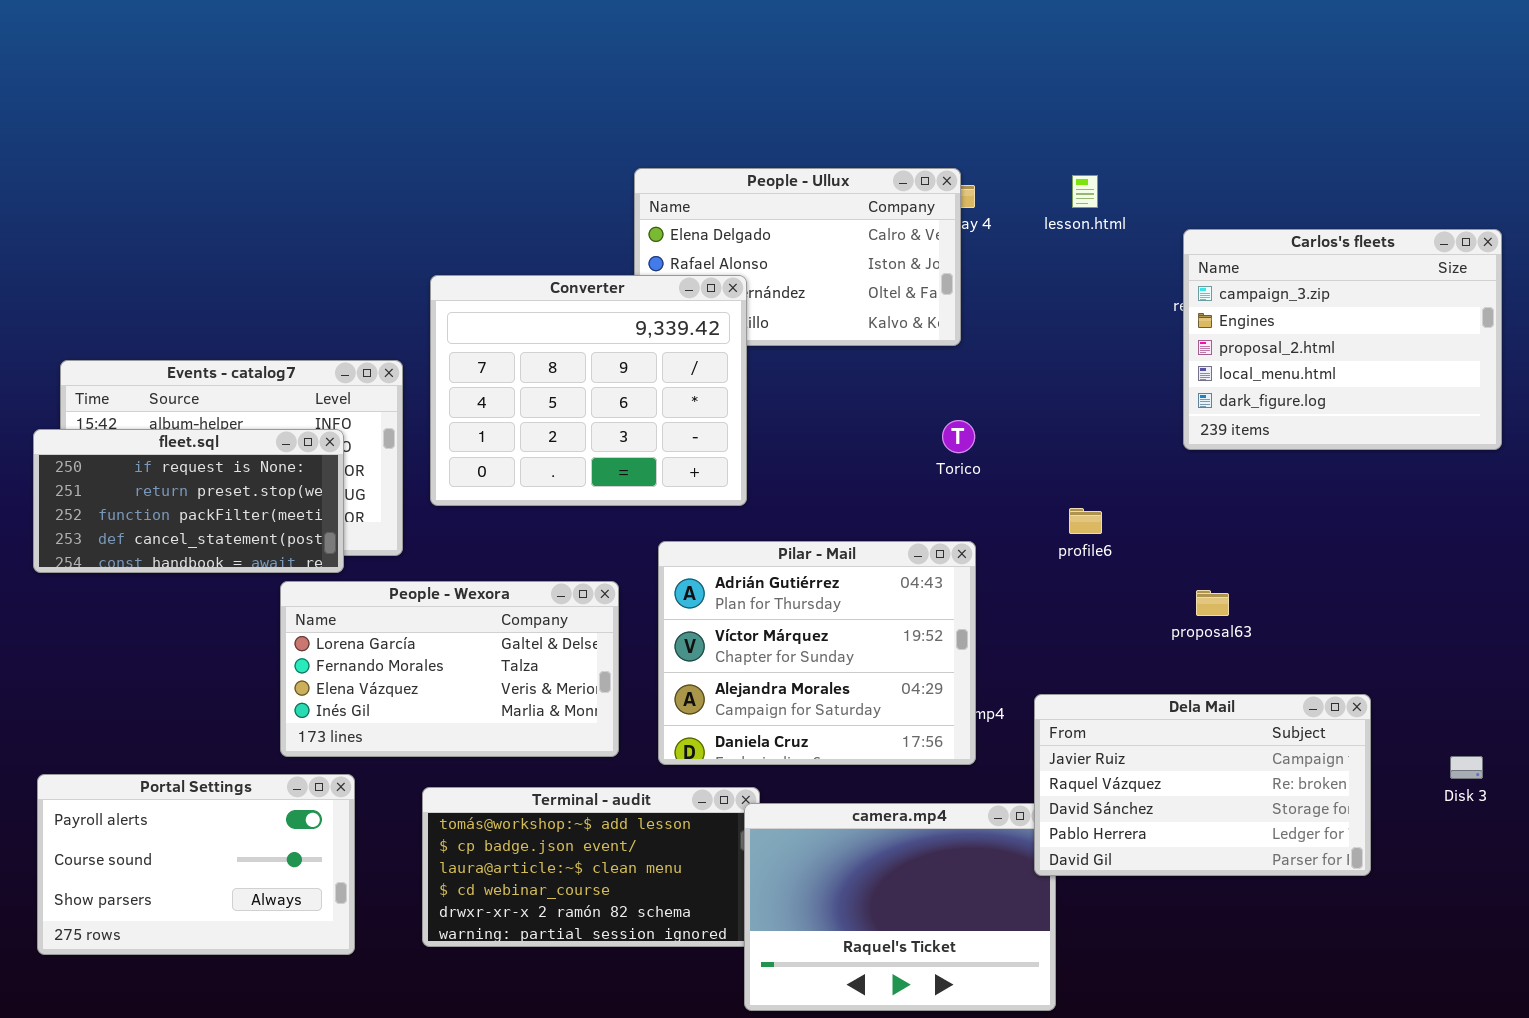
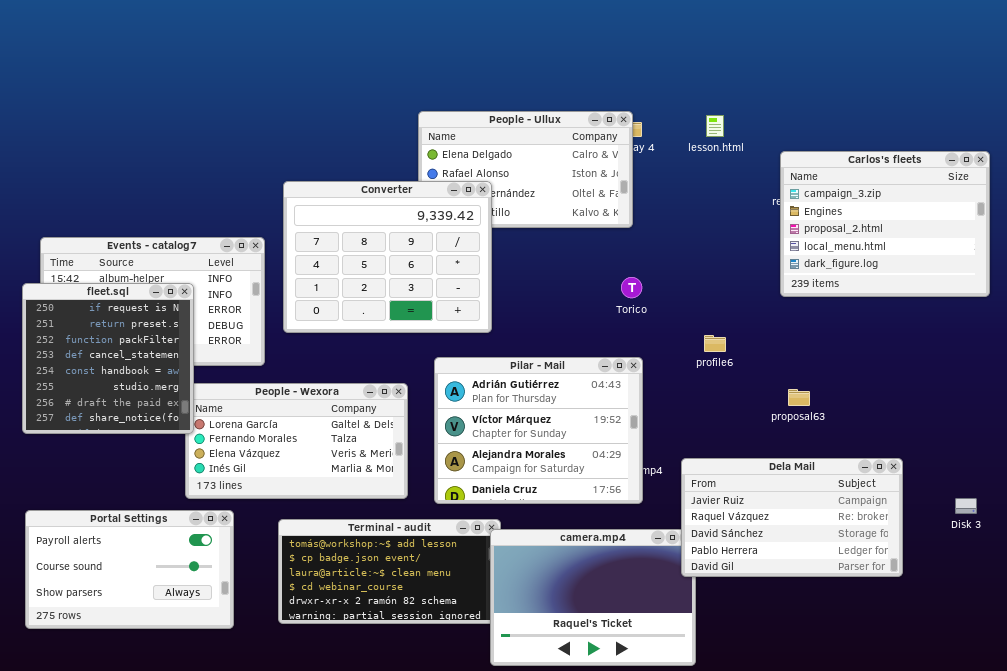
fleet.sql: [33,429,344,573] -> [22,283,194,434], resized

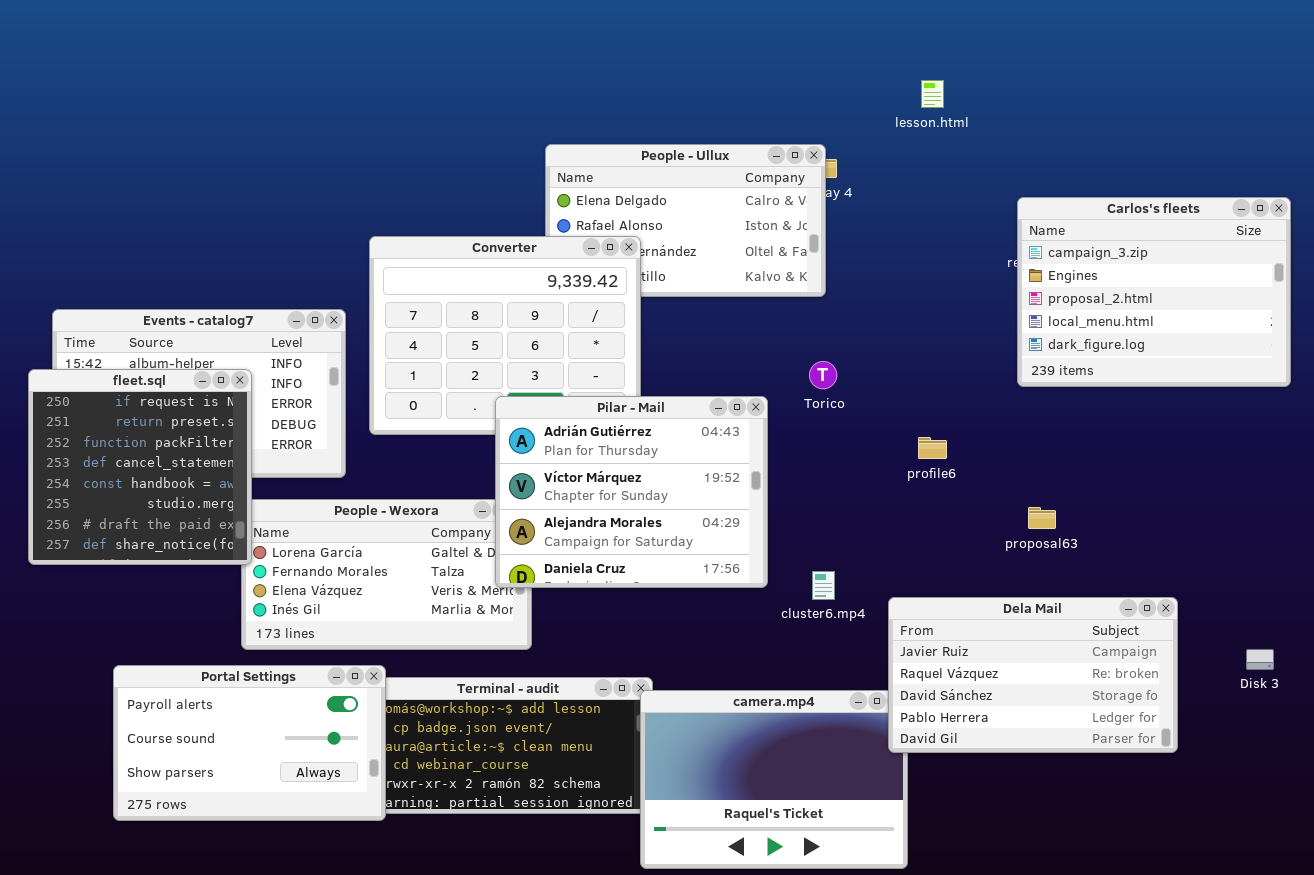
lesson.html: [706,115,724,137] -> [921,80,944,108], moved
Pilar - Mail: [434,357,643,504] -> [495,396,768,588], moved
Portal Settings: [25,510,234,629] -> [113,665,386,821], moved

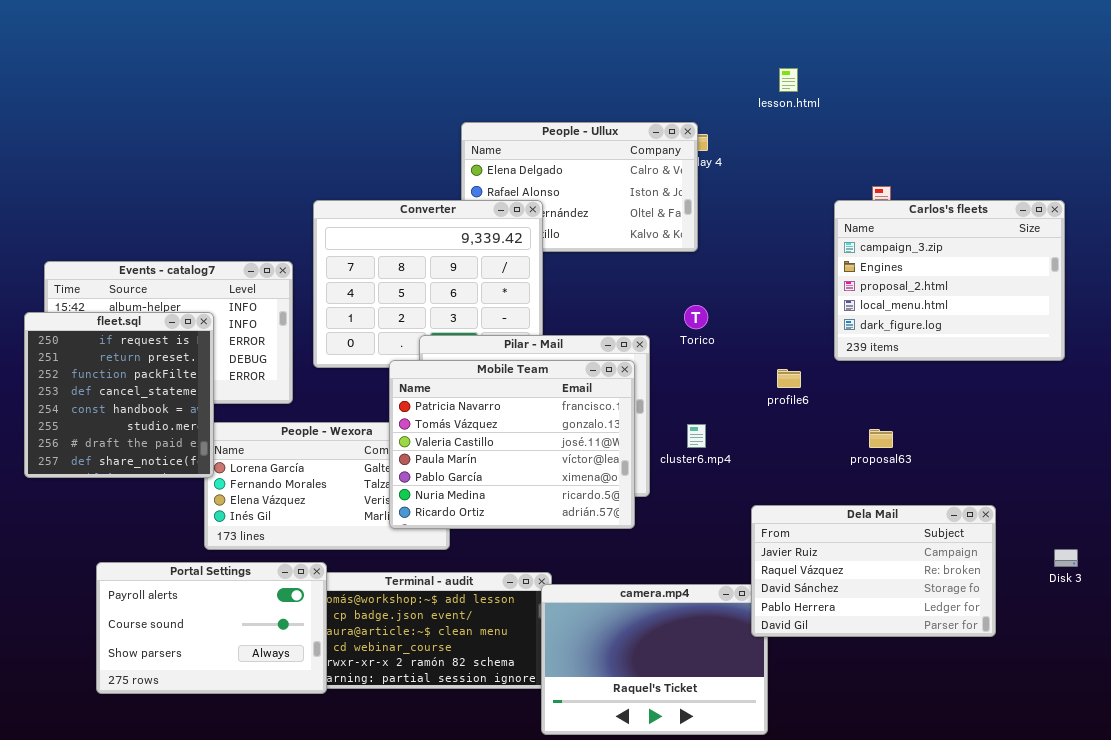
Carlos's fleets: [1017,197,1291,387] -> [834,200,1065,361], moved
Mobile Team: none -> [389,360,635,529], opened
cluster6.mp4: [812,571,835,600] -> [687,424,706,448], moved

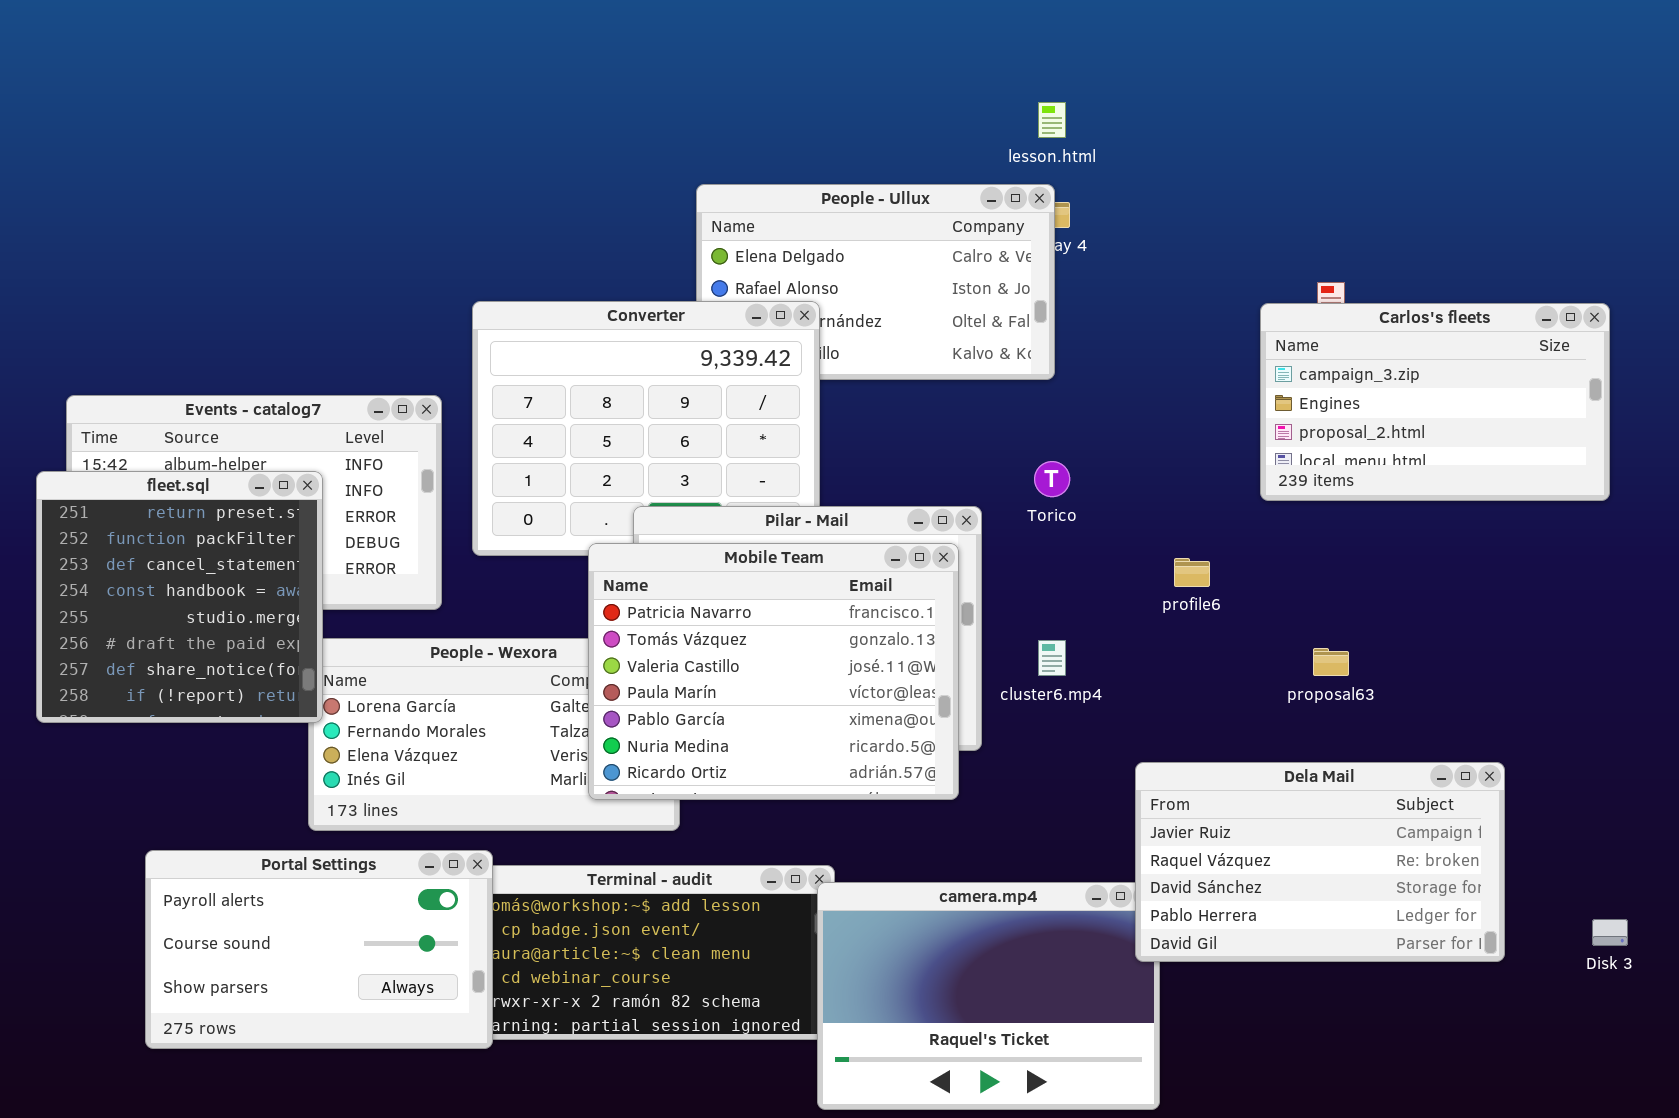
lesson.html: [779,68,798,92] -> [1038,102,1066,138], moved
Carlos's fleets: [834,200,1065,361] -> [1260,303,1610,501], resized
fleet.sql: [24,312,214,478] -> [36,471,323,723], scrolled down 1 row
Disk 3: [1054,549,1078,567] -> [1592,919,1628,946], moved

